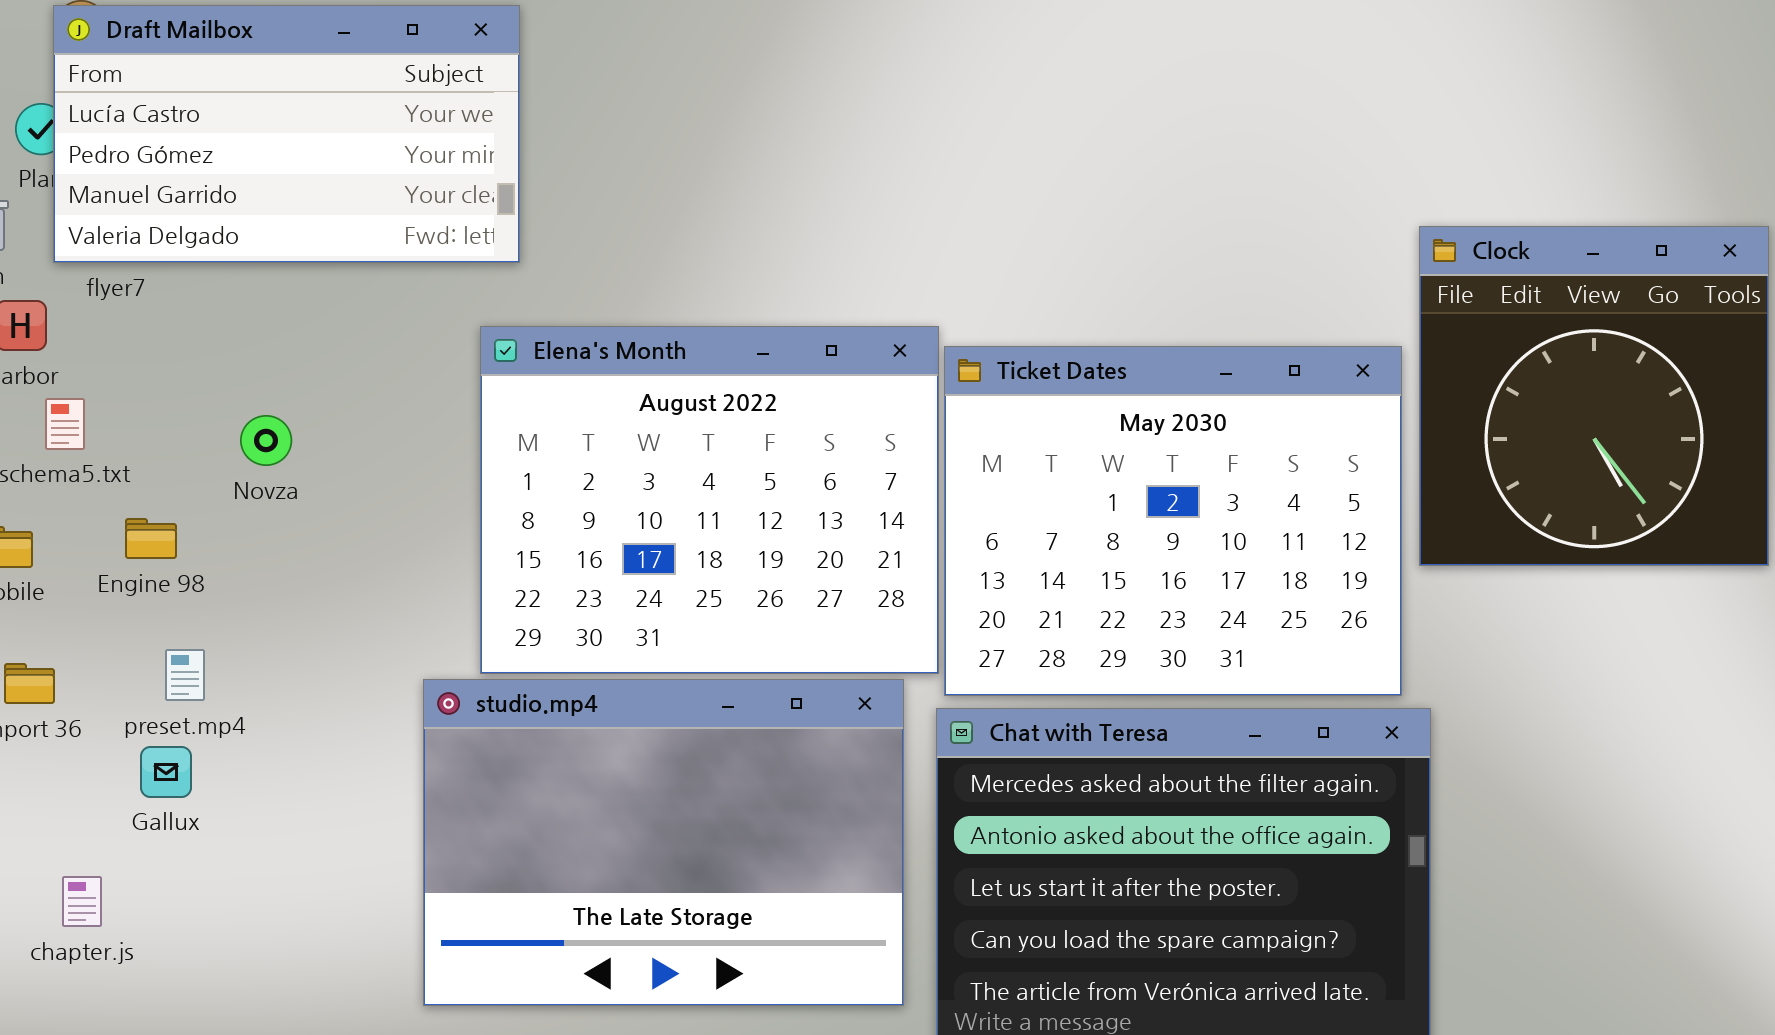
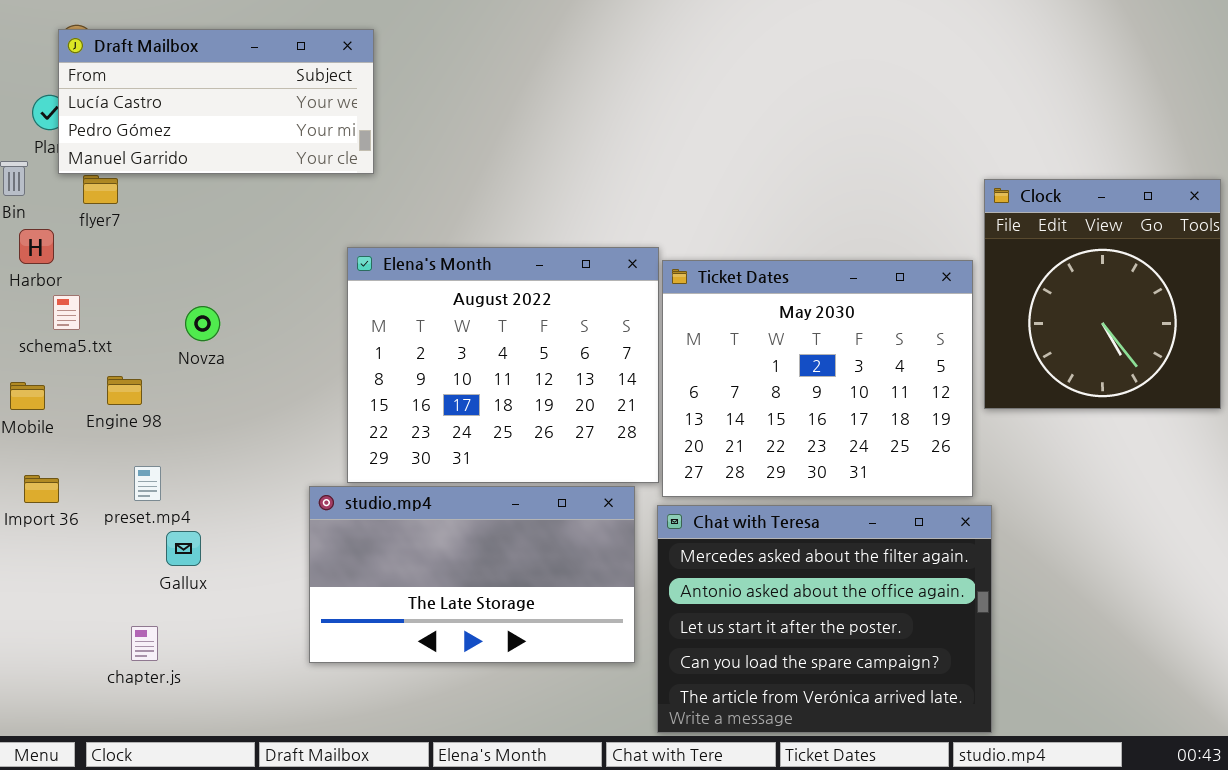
Draft Mailbox: [53,5,520,263] -> [58,29,374,174], resized
studio.mp4: [423,679,904,1006] -> [309,486,635,663], resized
Gallux: [140,746,192,798] -> [166,531,201,566], moved
chapter.js: [62,876,102,927] -> [131,626,158,661], moved

